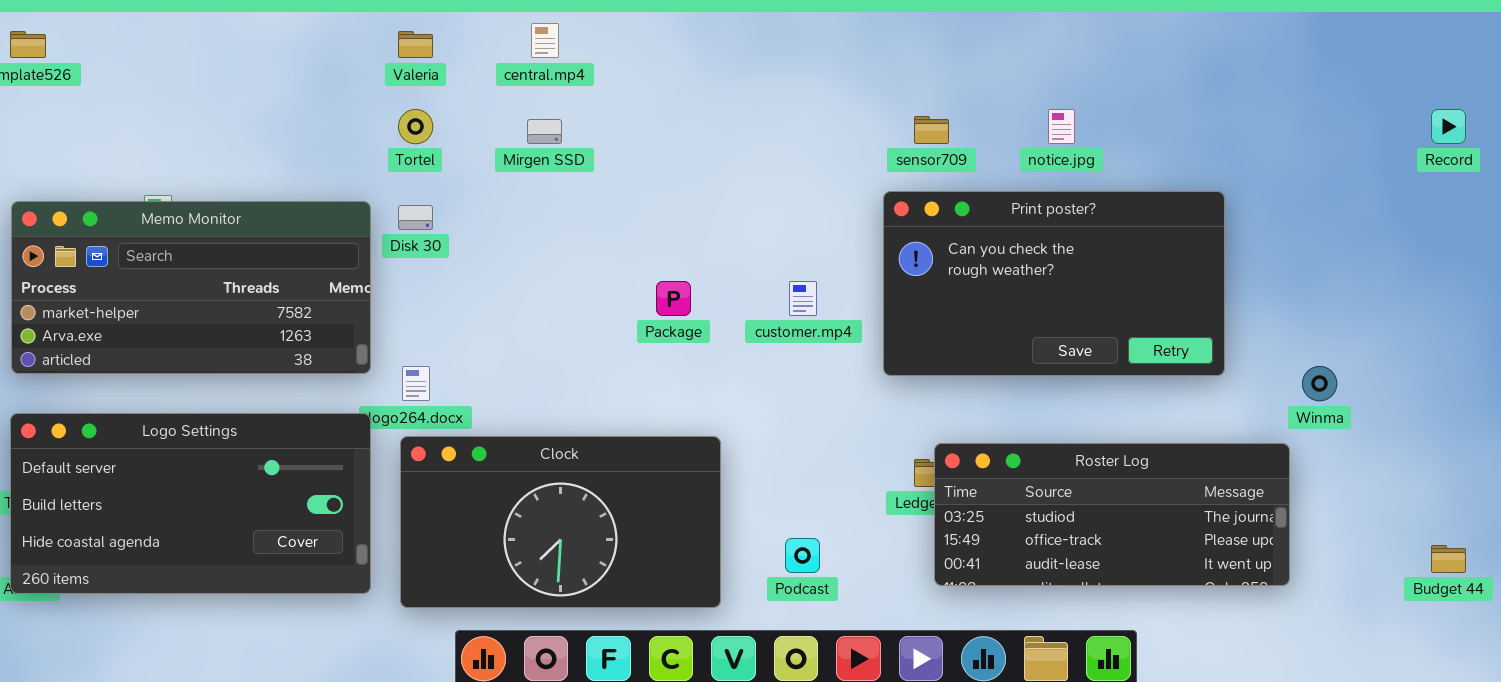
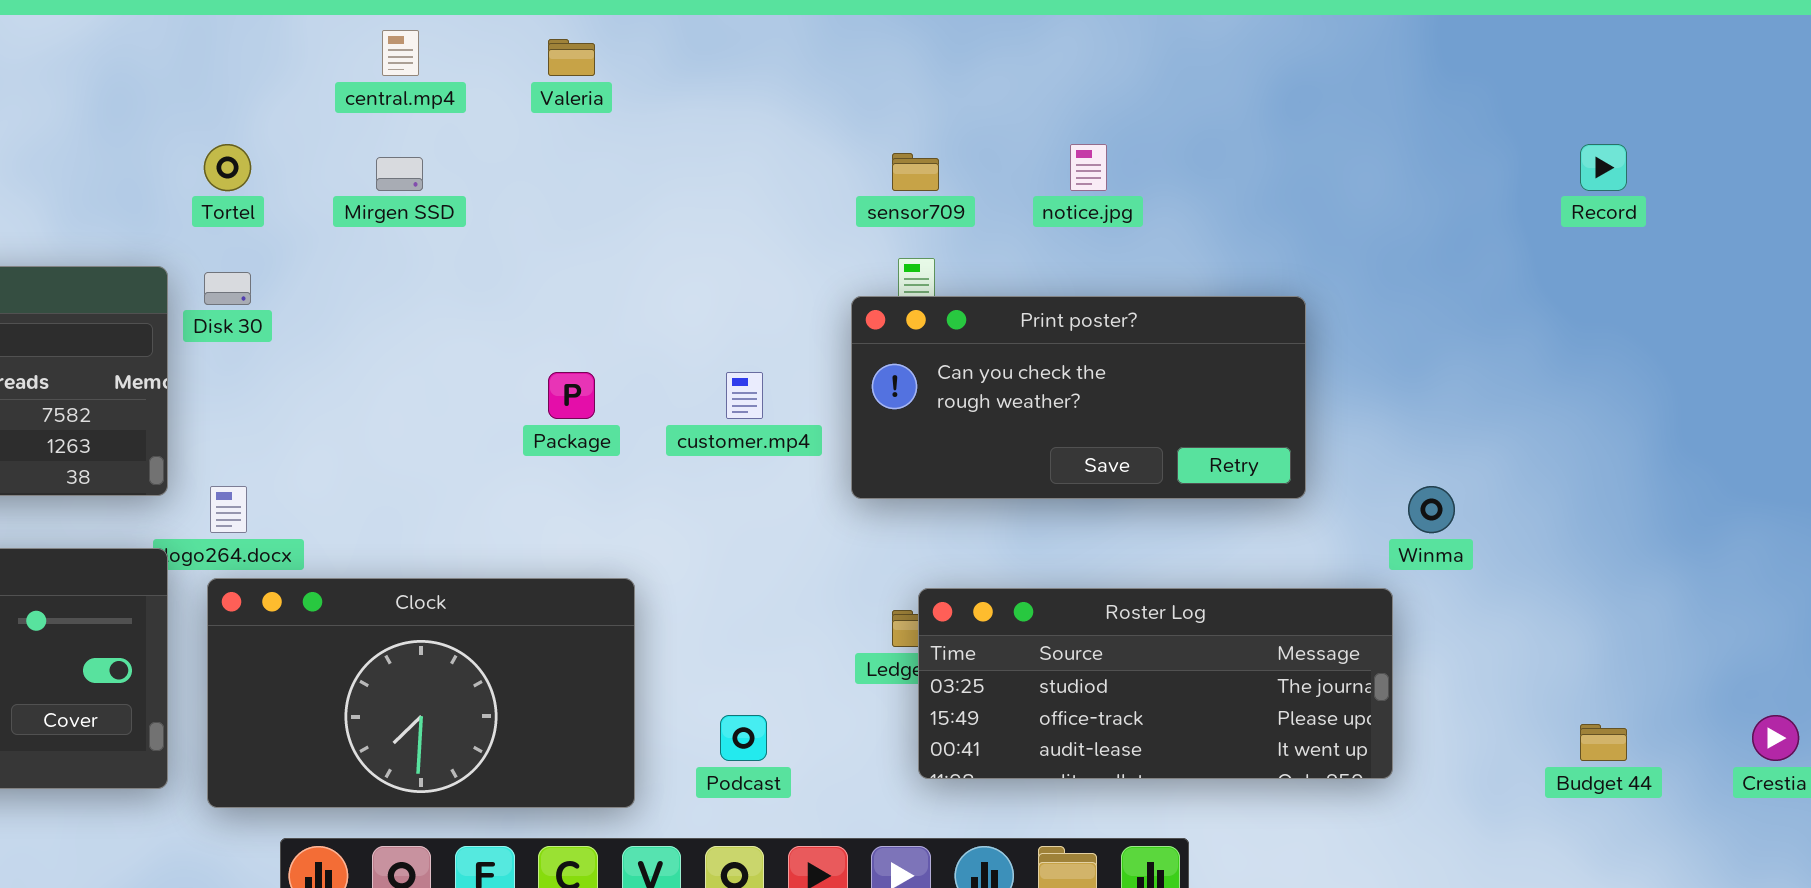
Valeria: [398,31,433,58] -> [548,39,595,76], moved
Print poster?: [883,191,1225,376] -> [851,296,1306,499], resized

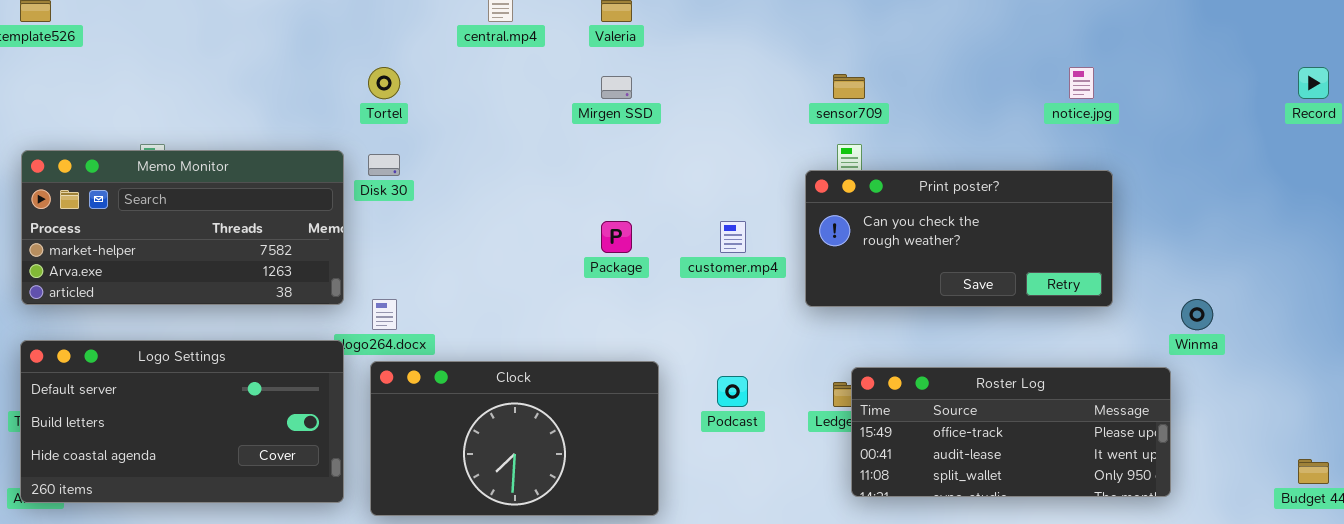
notice.jpg: [1070,144,1107,191] -> [1069,67,1094,99], moved
Mirgen SSD: [376,157,423,191] -> [601,76,632,99], moved
Roster Log: [918,588,1393,779] -> [851,367,1171,497], scrolled down 1 row
Podcast: [720,715,767,761] -> [717,376,748,407], moved

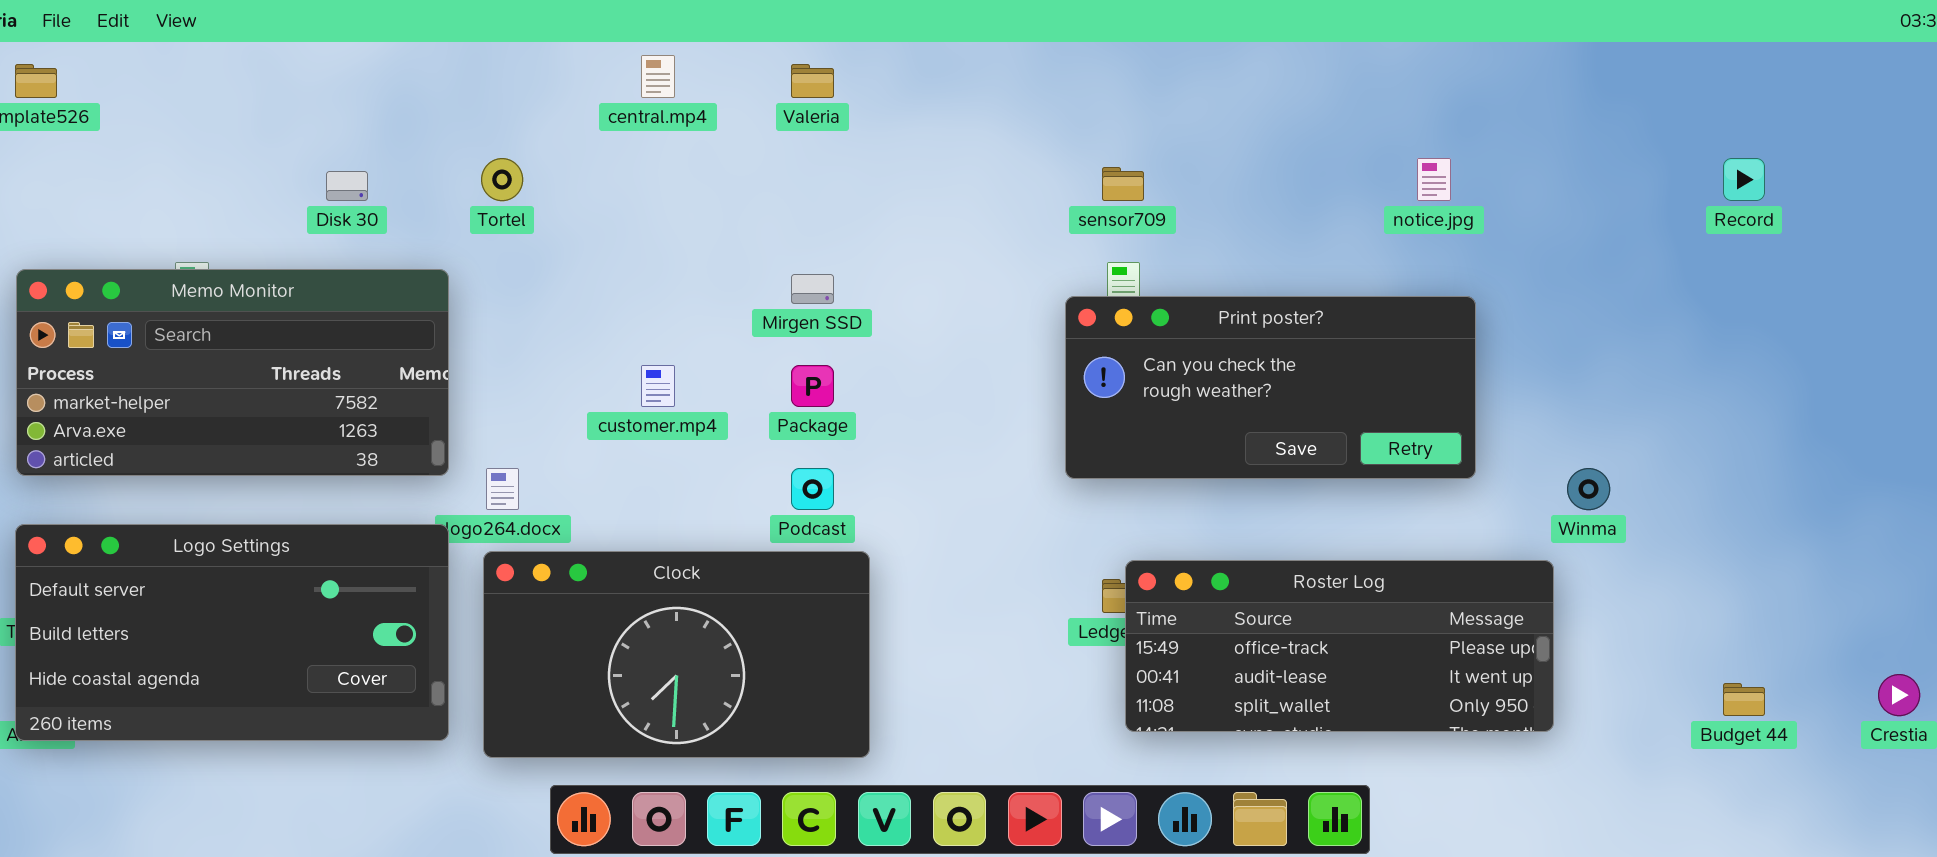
Mirgen SSD: [601,76,632,99] -> [791,274,834,304], moved
Disk 30: [368,154,400,176] -> [326,171,368,201], moved
customer.mp4: [720,221,746,253] -> [641,365,675,407], moved
Podcast: [717,376,748,407] -> [791,468,834,510], moved

